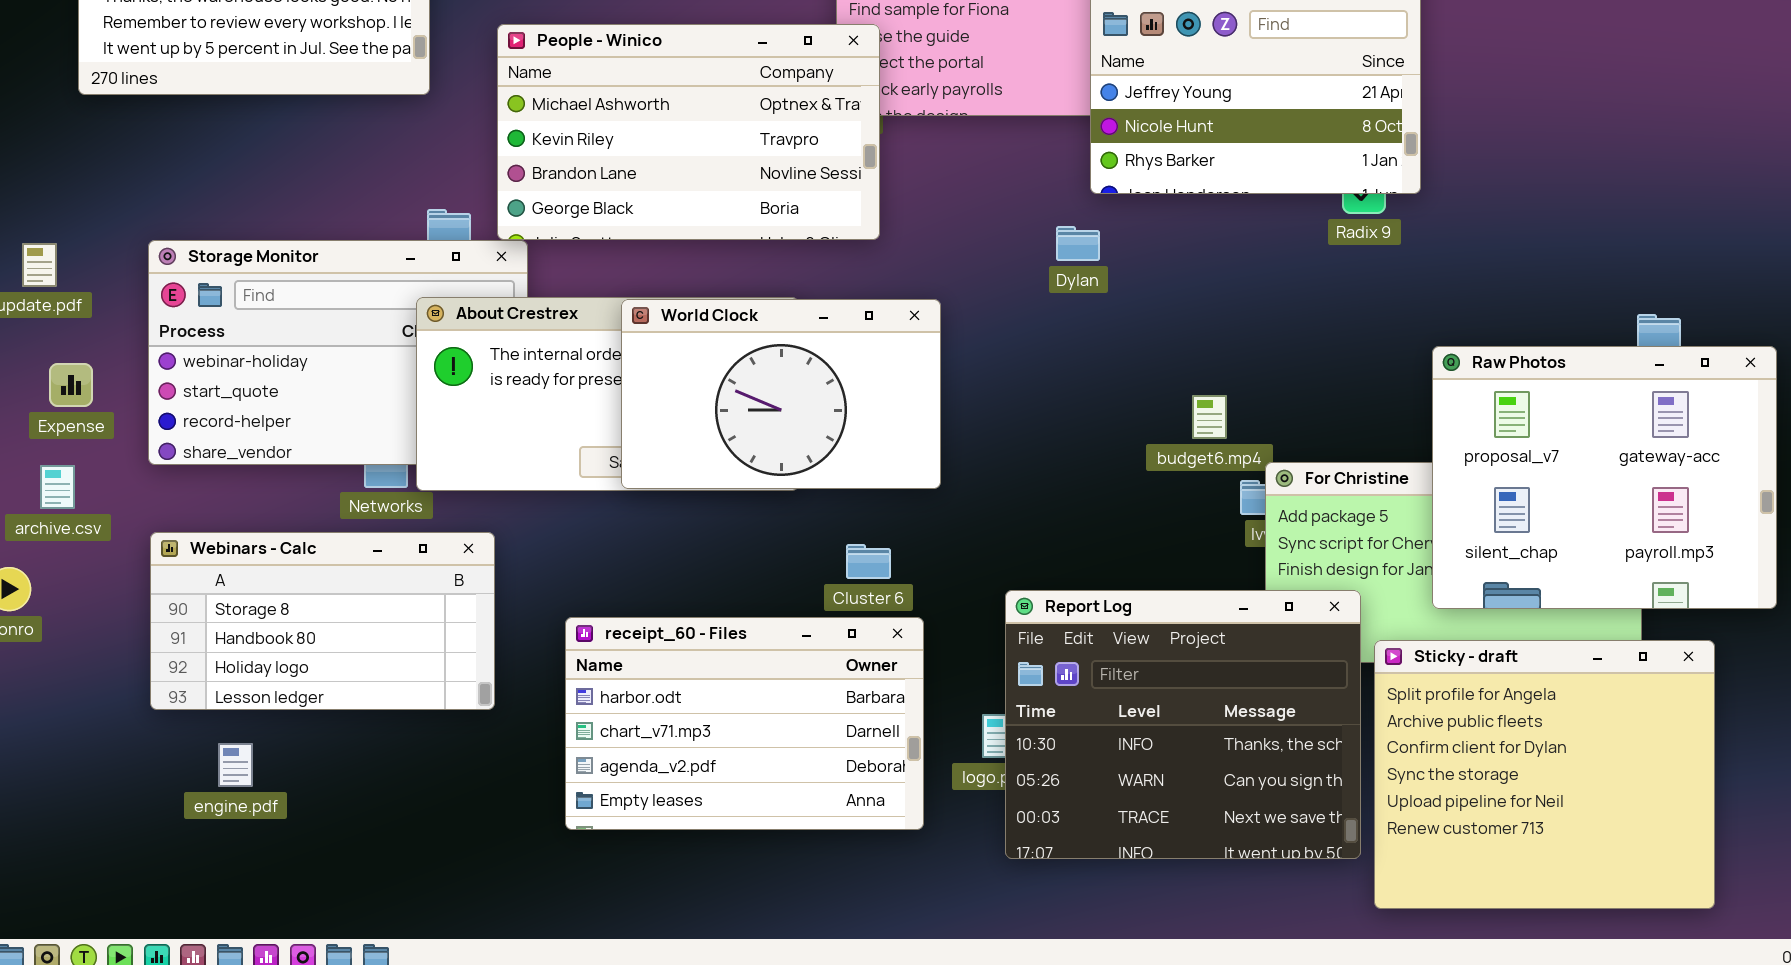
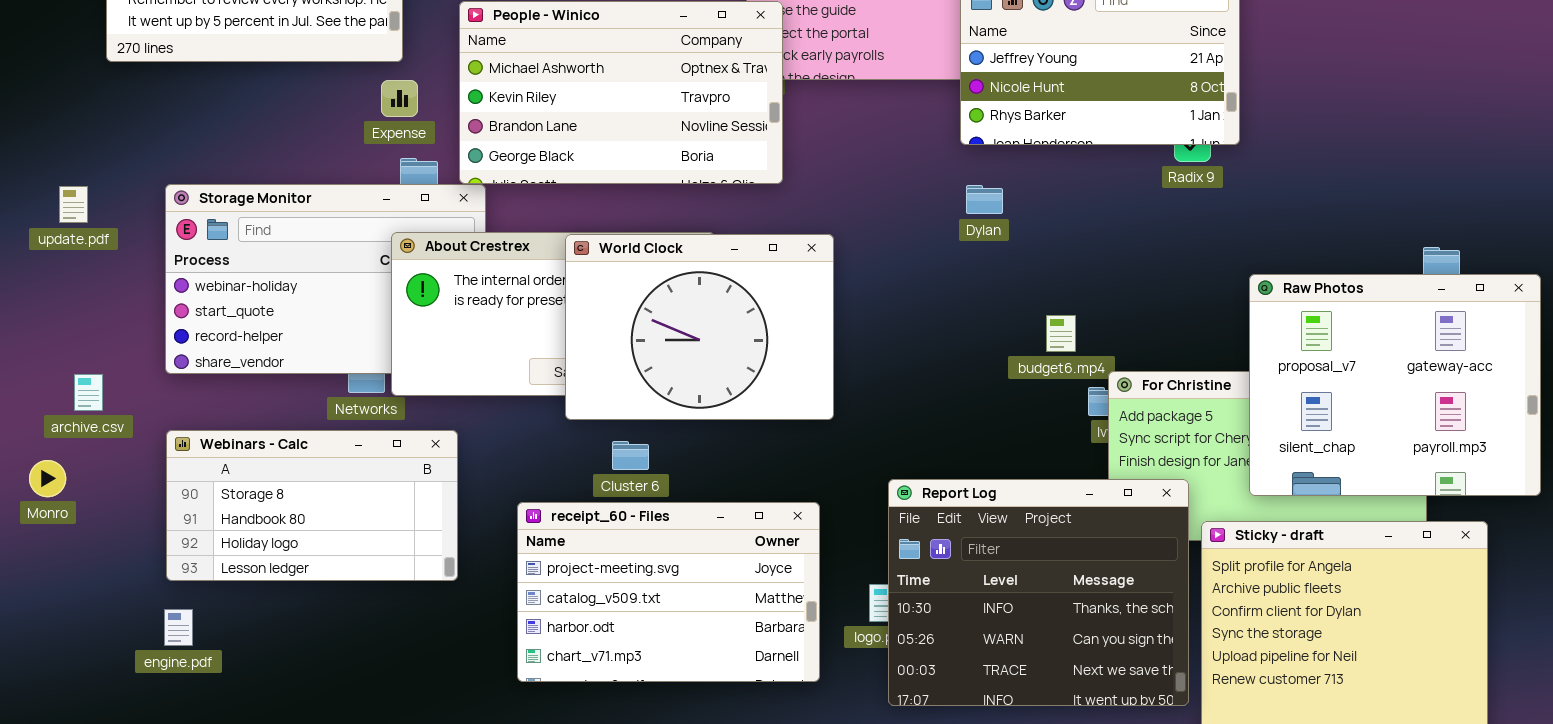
Dylan: [1056,226,1100,261] -> [966,185,1003,214], moved
World Clock: [621,299,941,489] -> [565,234,834,420], resized
Expense: [49,363,93,407] -> [381,80,418,117], moved
Cluster 6: [846,544,891,579] -> [612,441,649,470], moved
receipt_60 - Files: [565,617,924,830] -> [517,502,820,682], scrolled up 2 rows
engine.pdf: [218,743,253,787] -> [164,609,193,646], moved

